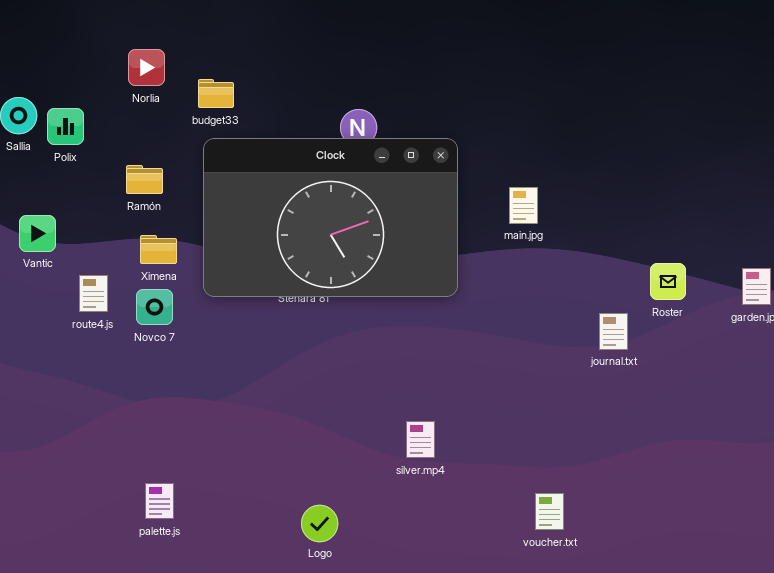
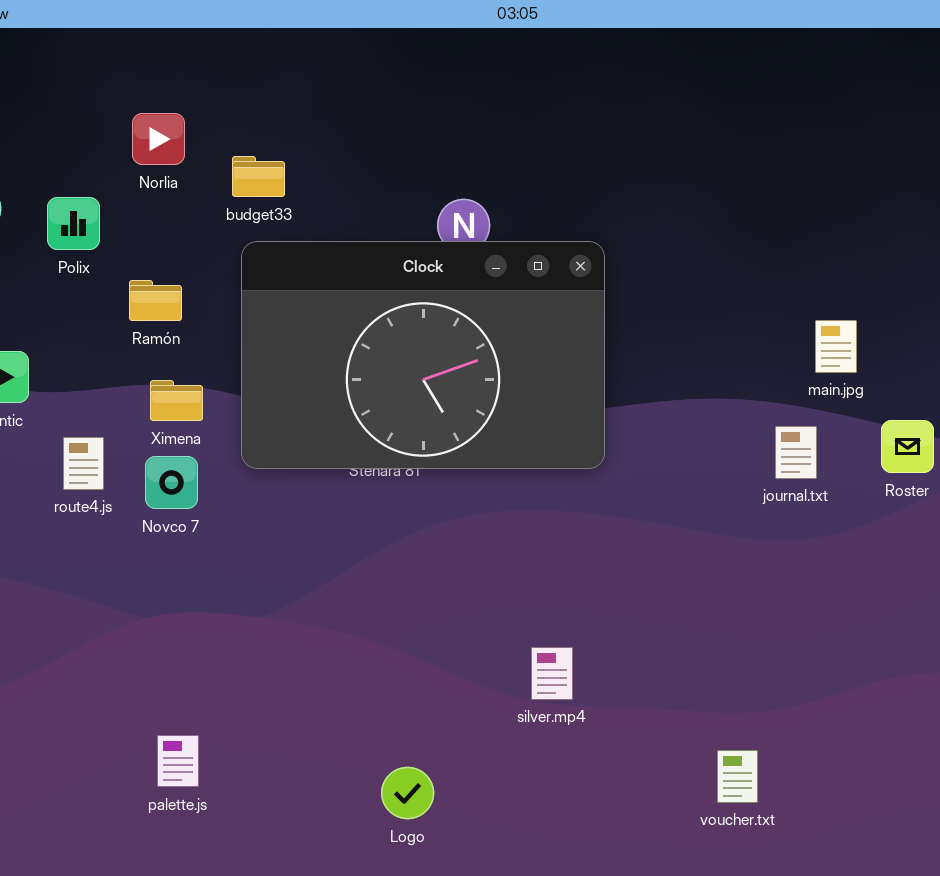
Polix: [47,108,84,145] -> [47,197,100,250], moved
main.jpg: [509,187,538,224] -> [815,320,857,373], moved
journal.txt: [599,313,628,350] -> [775,426,817,479], moved

